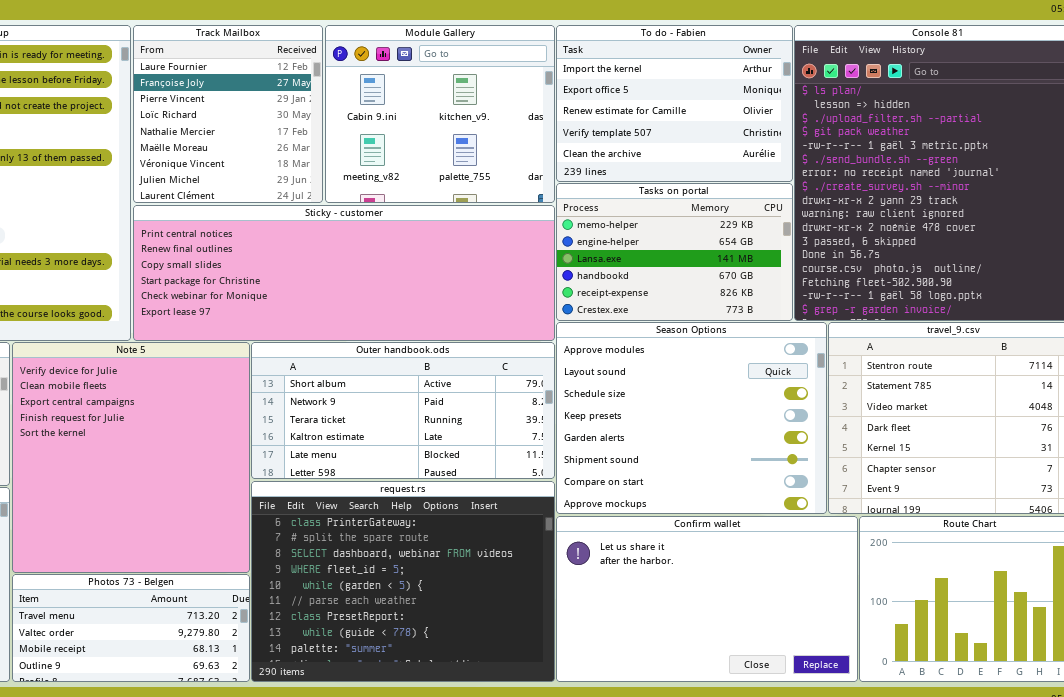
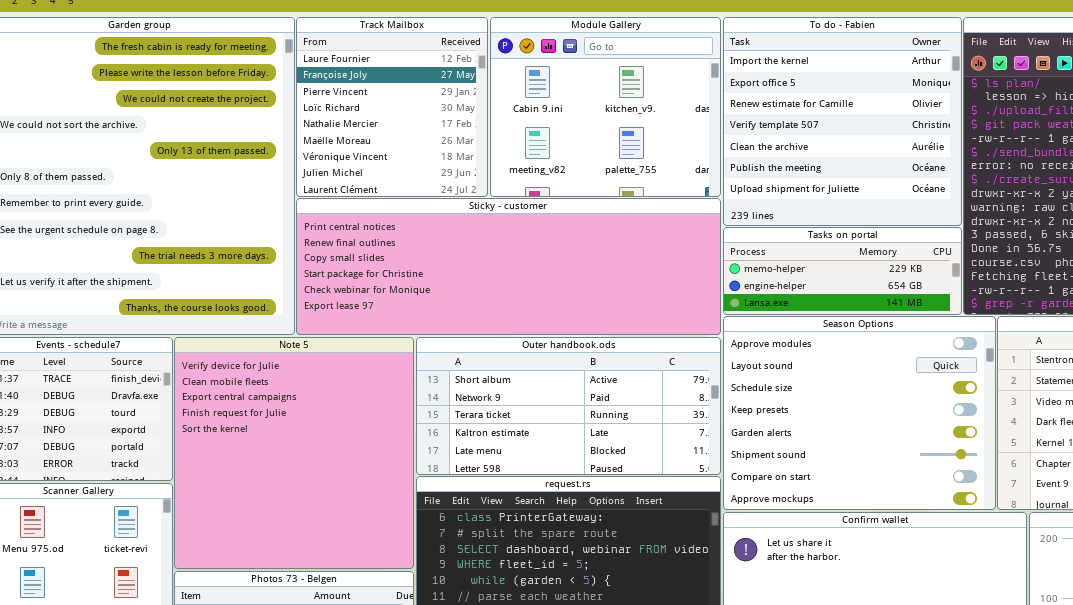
To do - Fabien: [556,25,793,182] -> [723,17,962,226], resized
Tasks on portal: [556,183,793,321] -> [723,227,962,315], resized

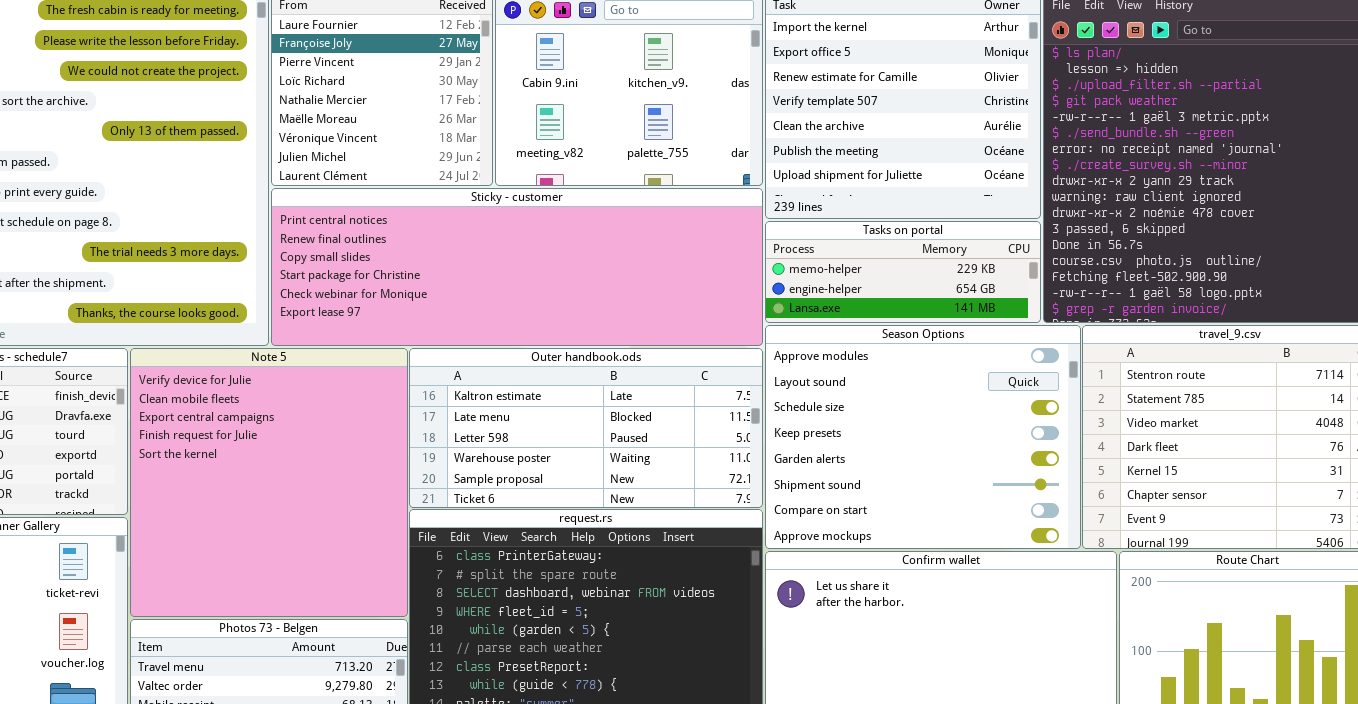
Outer handbook.ods: [416,337,721,475] -> [409,348,763,508], scrolled down 3 rows

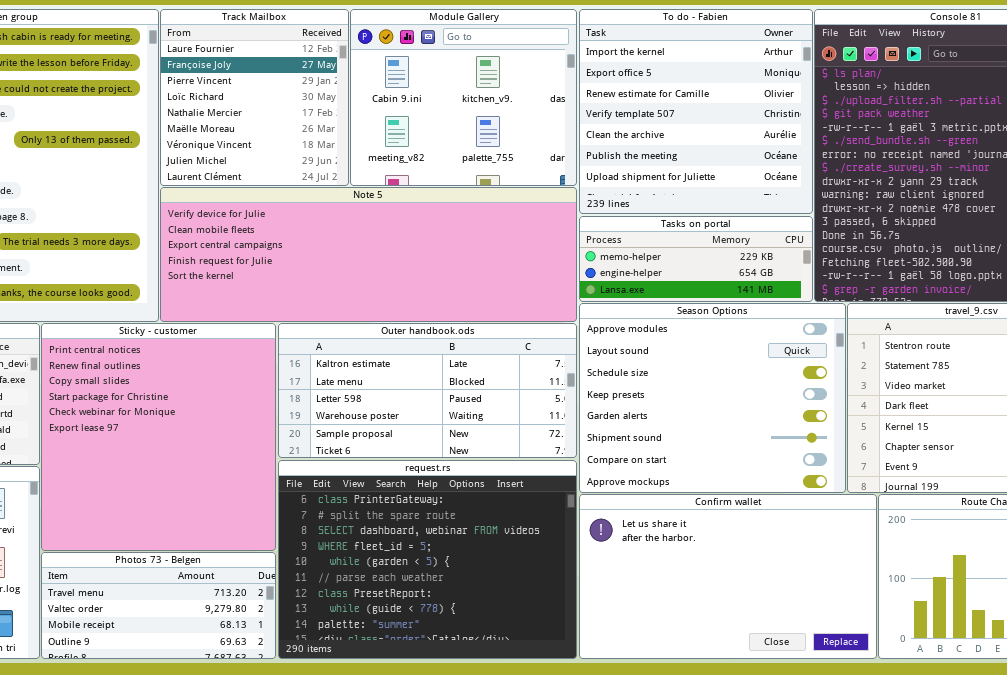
Sticky - customer: [271,188,763,346] -> [41,323,276,551], moved, resized
Note 5: [130,348,408,617] -> [160,187,577,322], moved, resized

